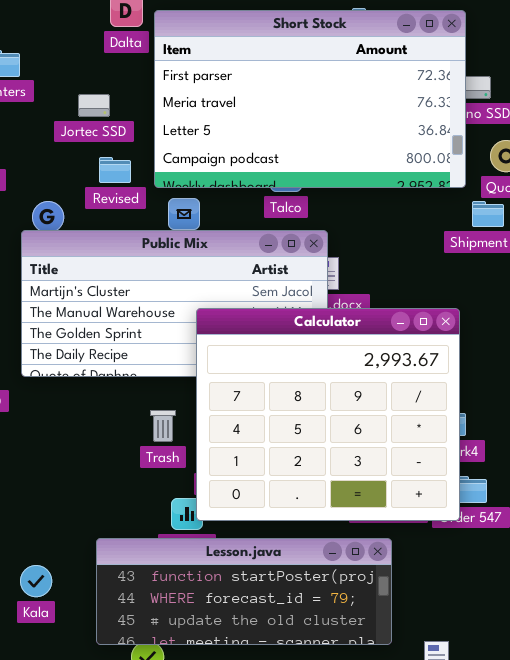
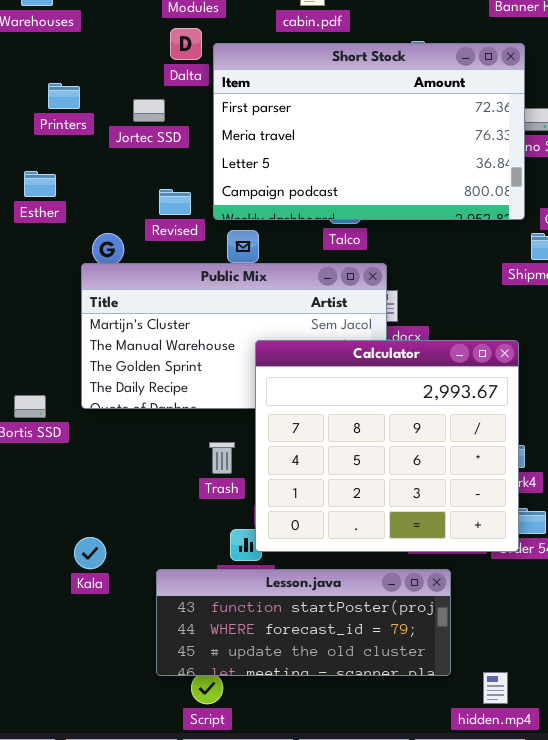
Jortec SSD: [78,94,110,117] -> [133,99,165,122], moved
Kala: [20,565,52,597] -> [74,537,106,569], moved

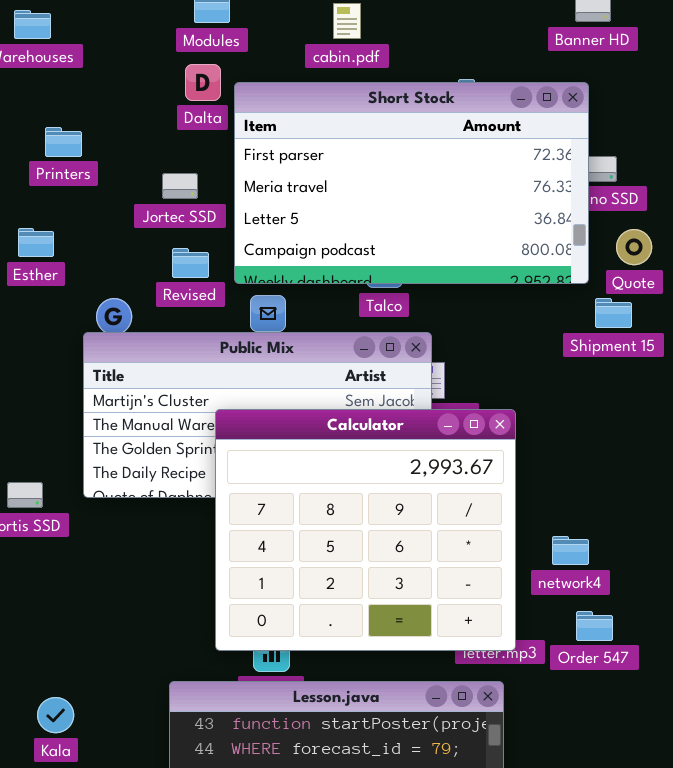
Jortec SSD: [133,99,165,122] -> [162,173,198,199], moved
Calculator: [255,340,519,552] -> [215,409,516,651], moved
Kala: [74,537,106,569] -> [37,697,74,733], moved

